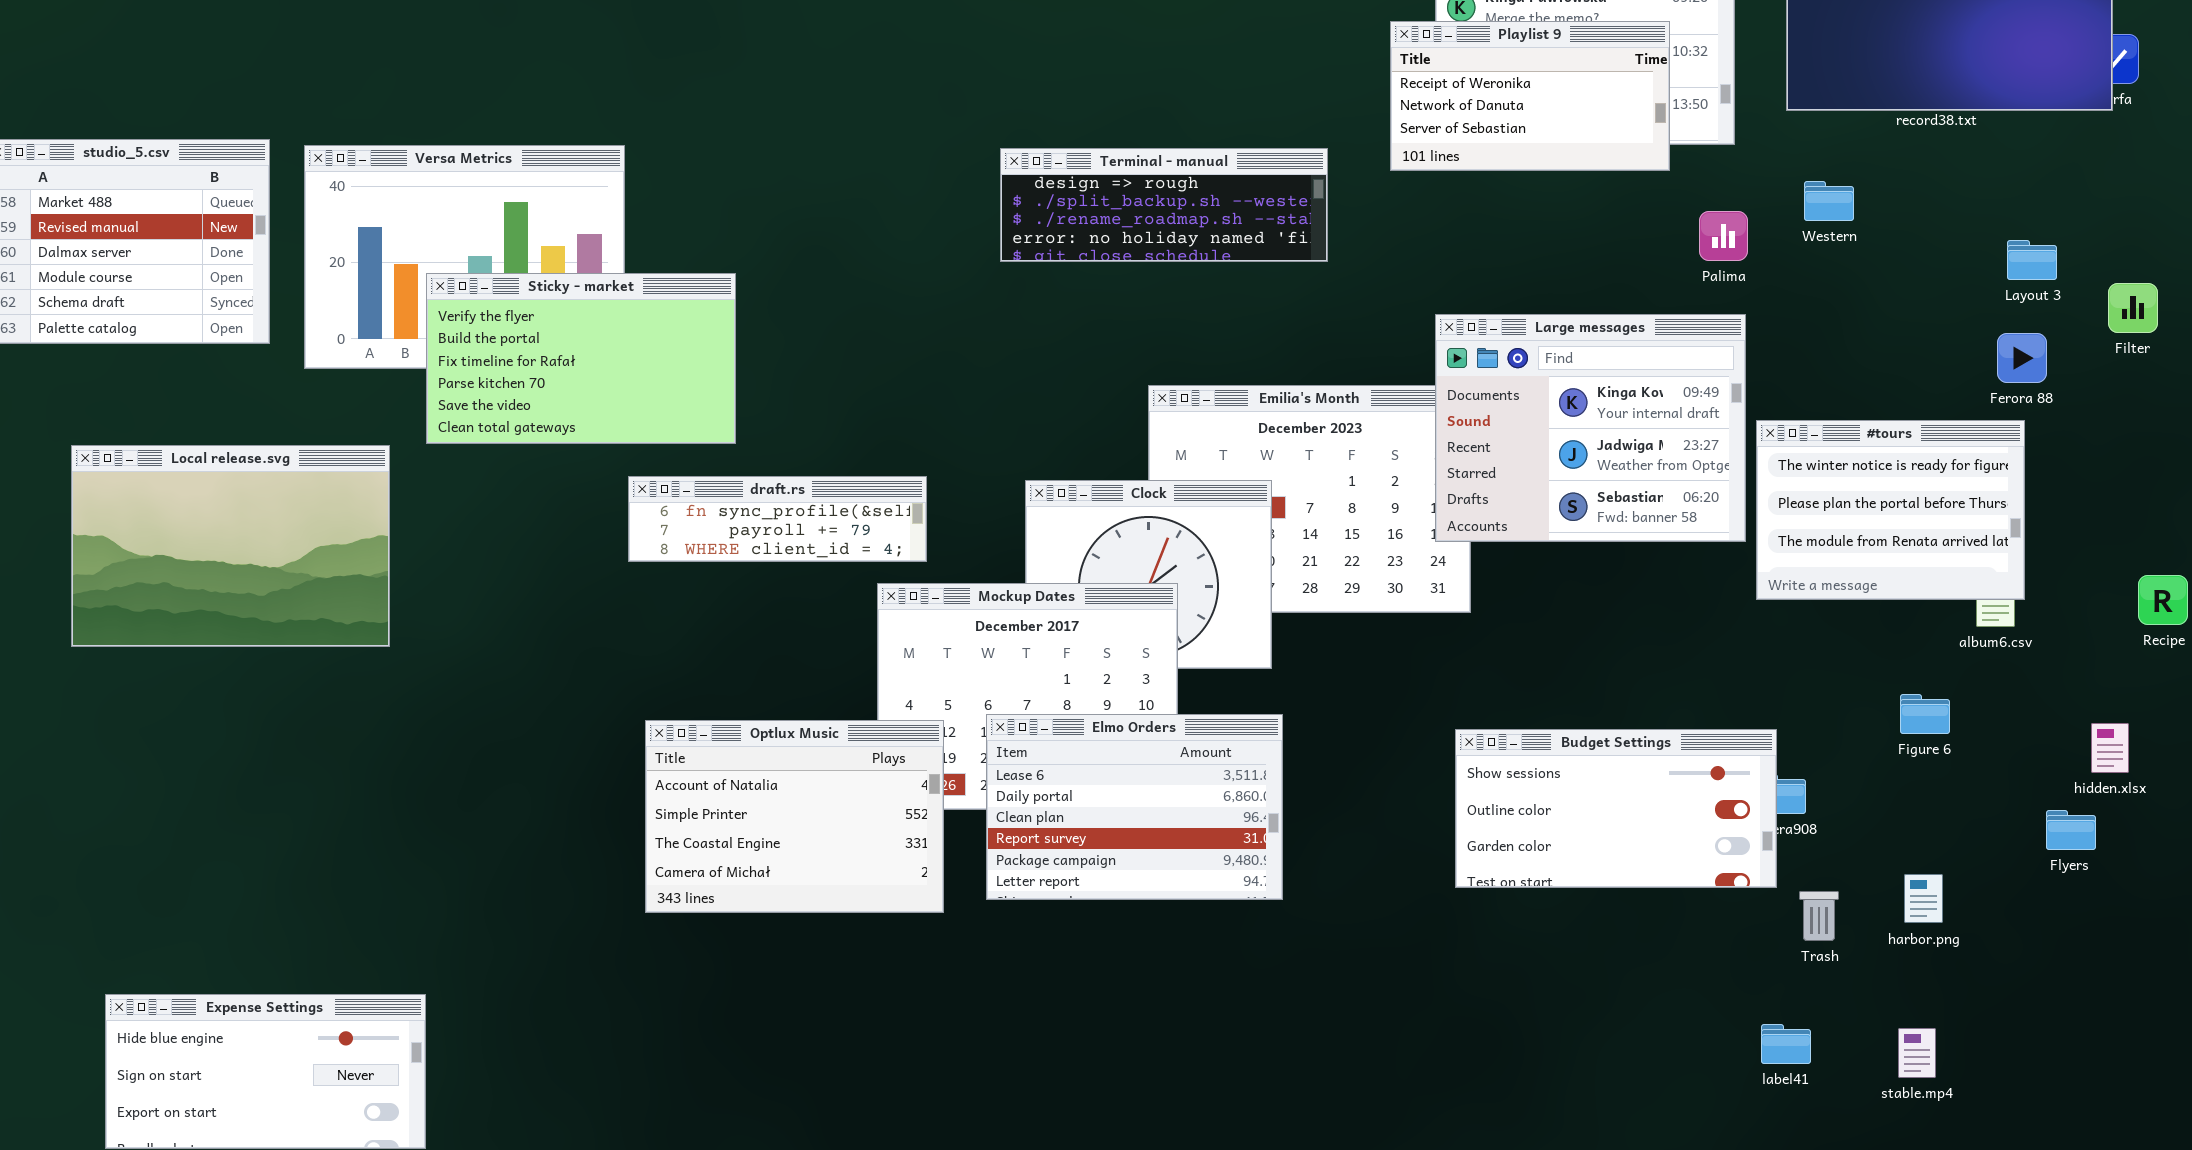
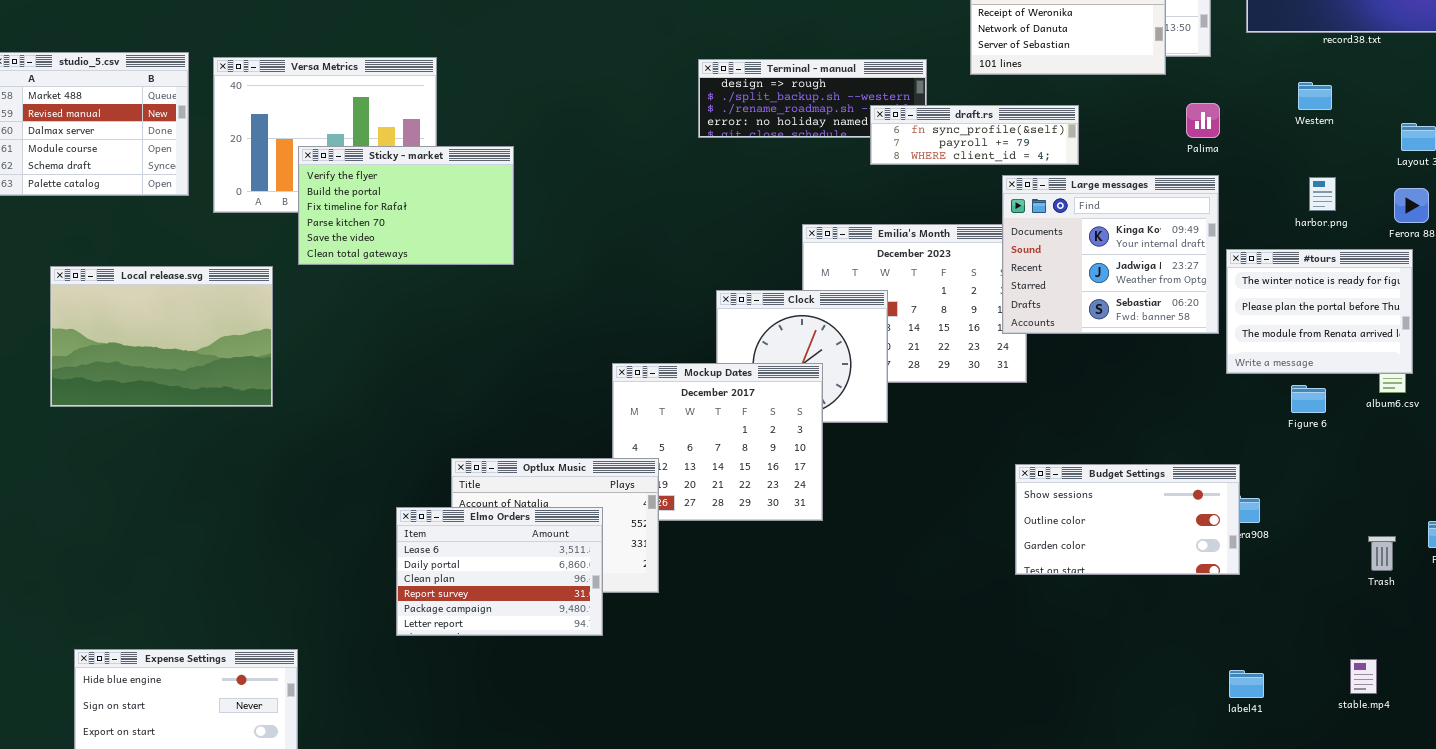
Western: [1804,181,1854,221] -> [1298,82,1332,110], moved
draft.rs: [628,476,927,562] -> [870,105,1079,165], moved
Figure 6: [1900,694,1950,734] -> [1291,385,1326,413], moved
Elmo Orders: [986,714,1283,900] -> [396,507,603,636], moved
harbor.png: [1904,874,1943,923] -> [1309,177,1336,211], moved
Trash: [1799,891,1839,941] -> [1368,536,1396,571], moved
stable.mp4: [1898,1028,1936,1078] -> [1350,659,1377,694], moved

